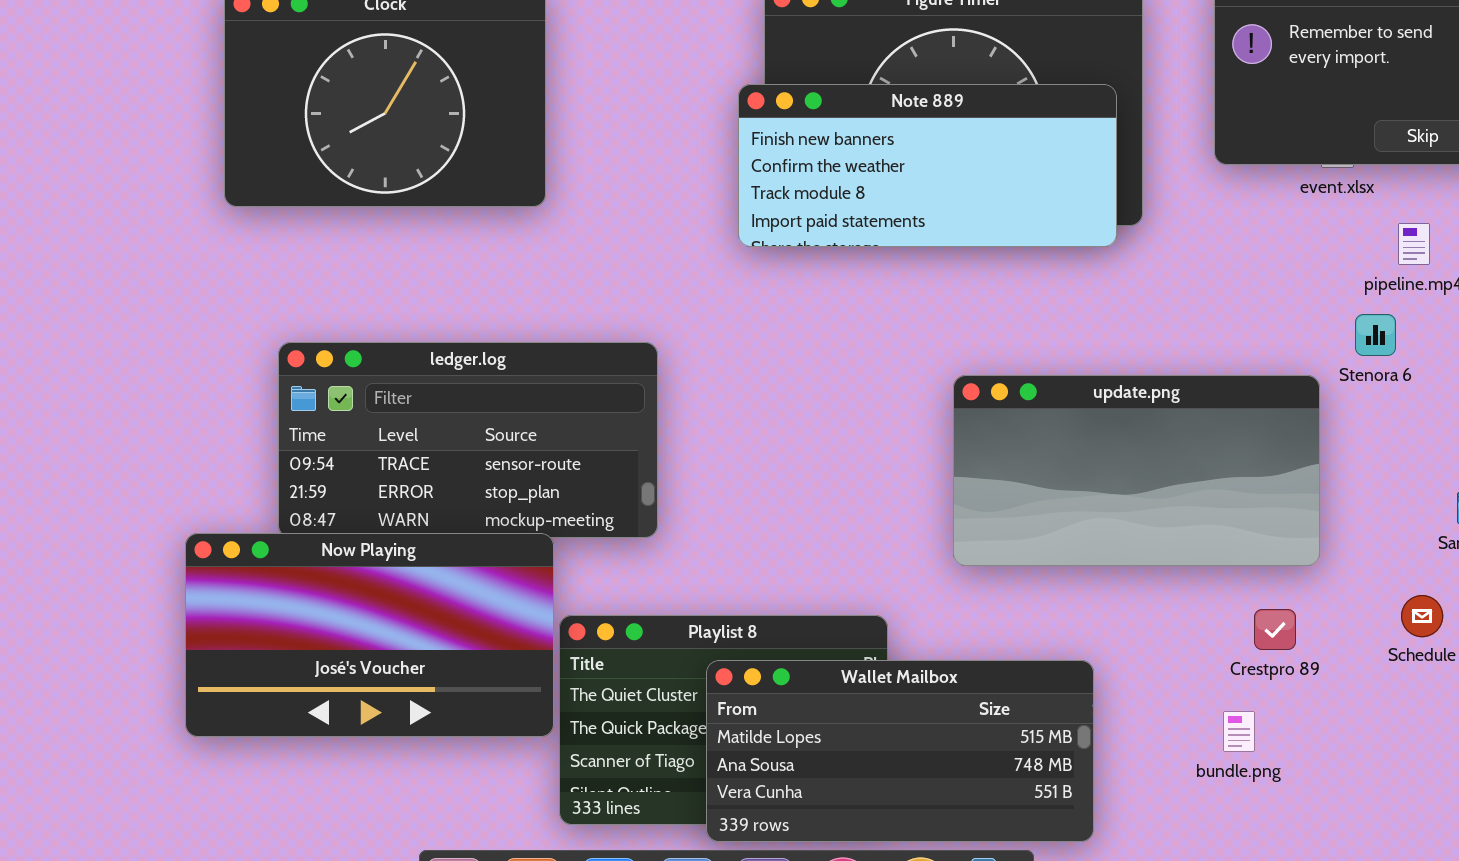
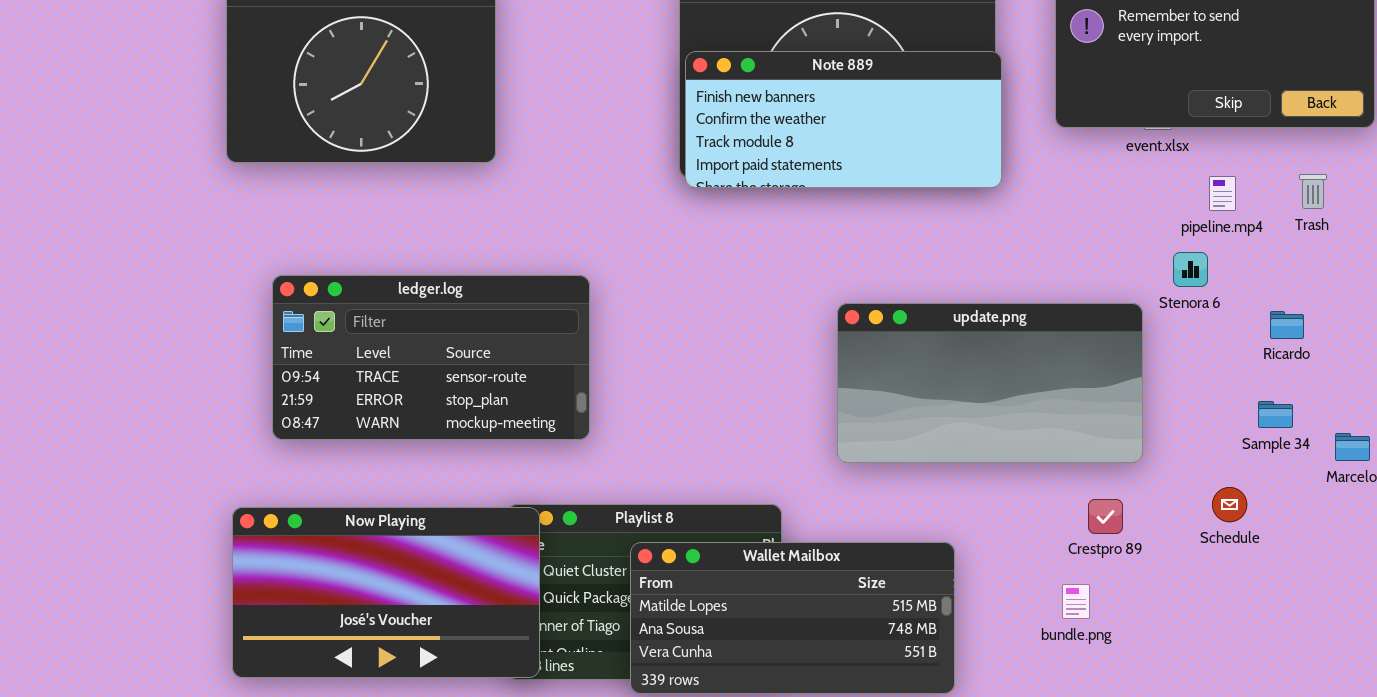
Note 889: [738,84,1117,247] -> [685,51,1002,188], moved
Now Playing: [185,533,554,737] -> [232,507,540,678], moved

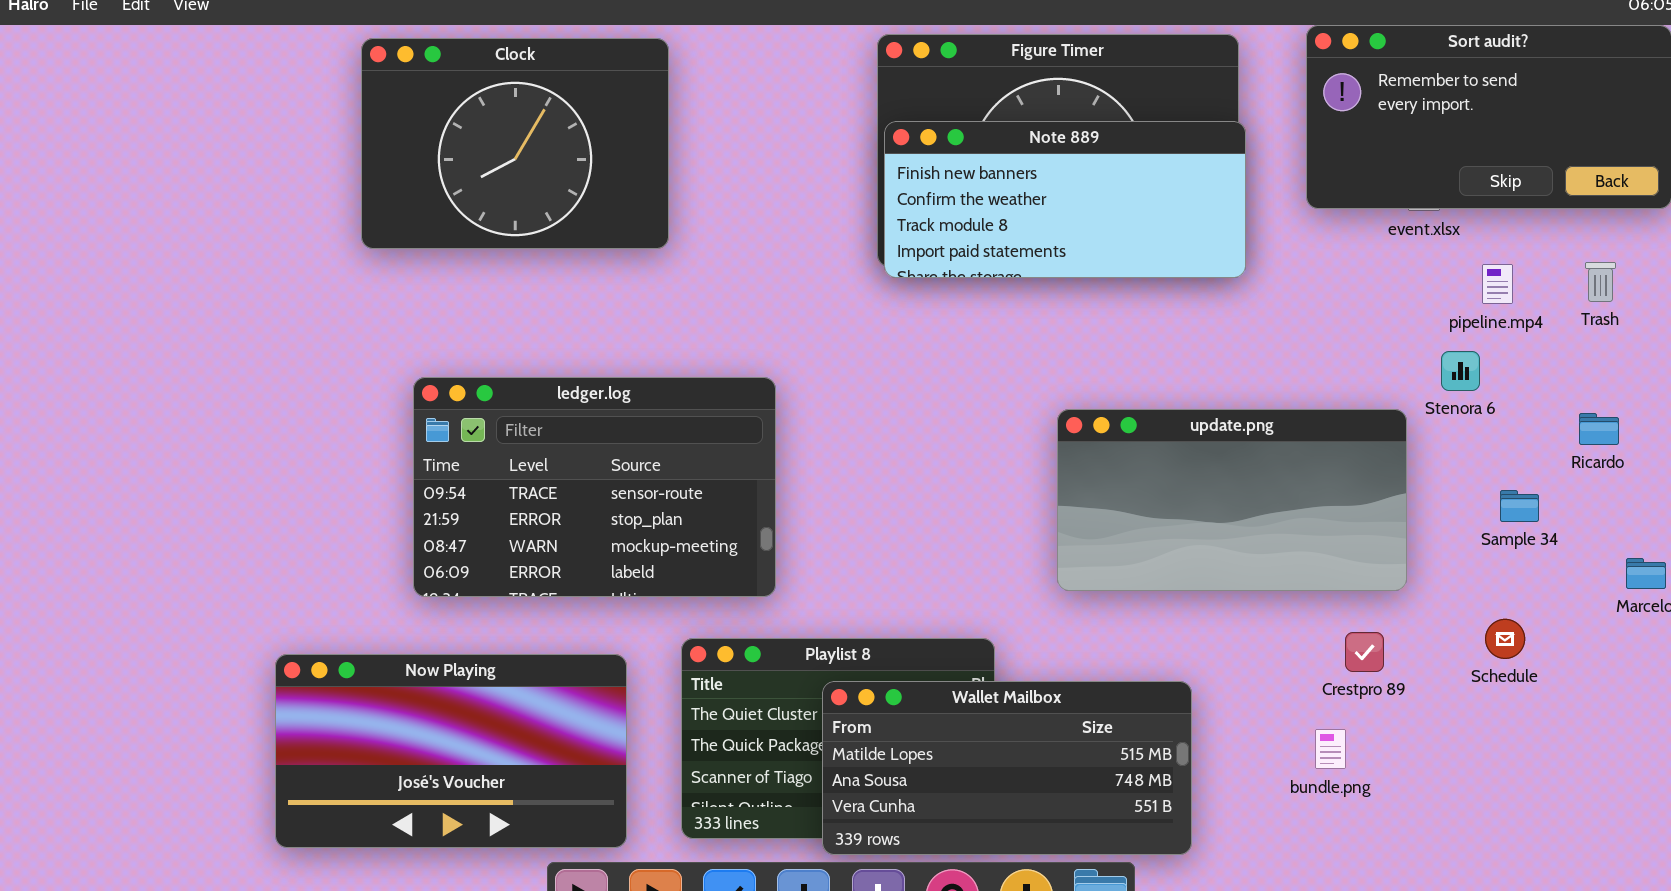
ledger.log: [272,275,590,440] -> [413,377,776,597], resized
Ricardo: [1270,311,1304,339] -> [1579,413,1619,445], moved
Sample 34: [1258,401,1293,428] -> [1500,490,1539,522], moved
Now Playing: [232,507,540,678] -> [275,654,627,848], moved

